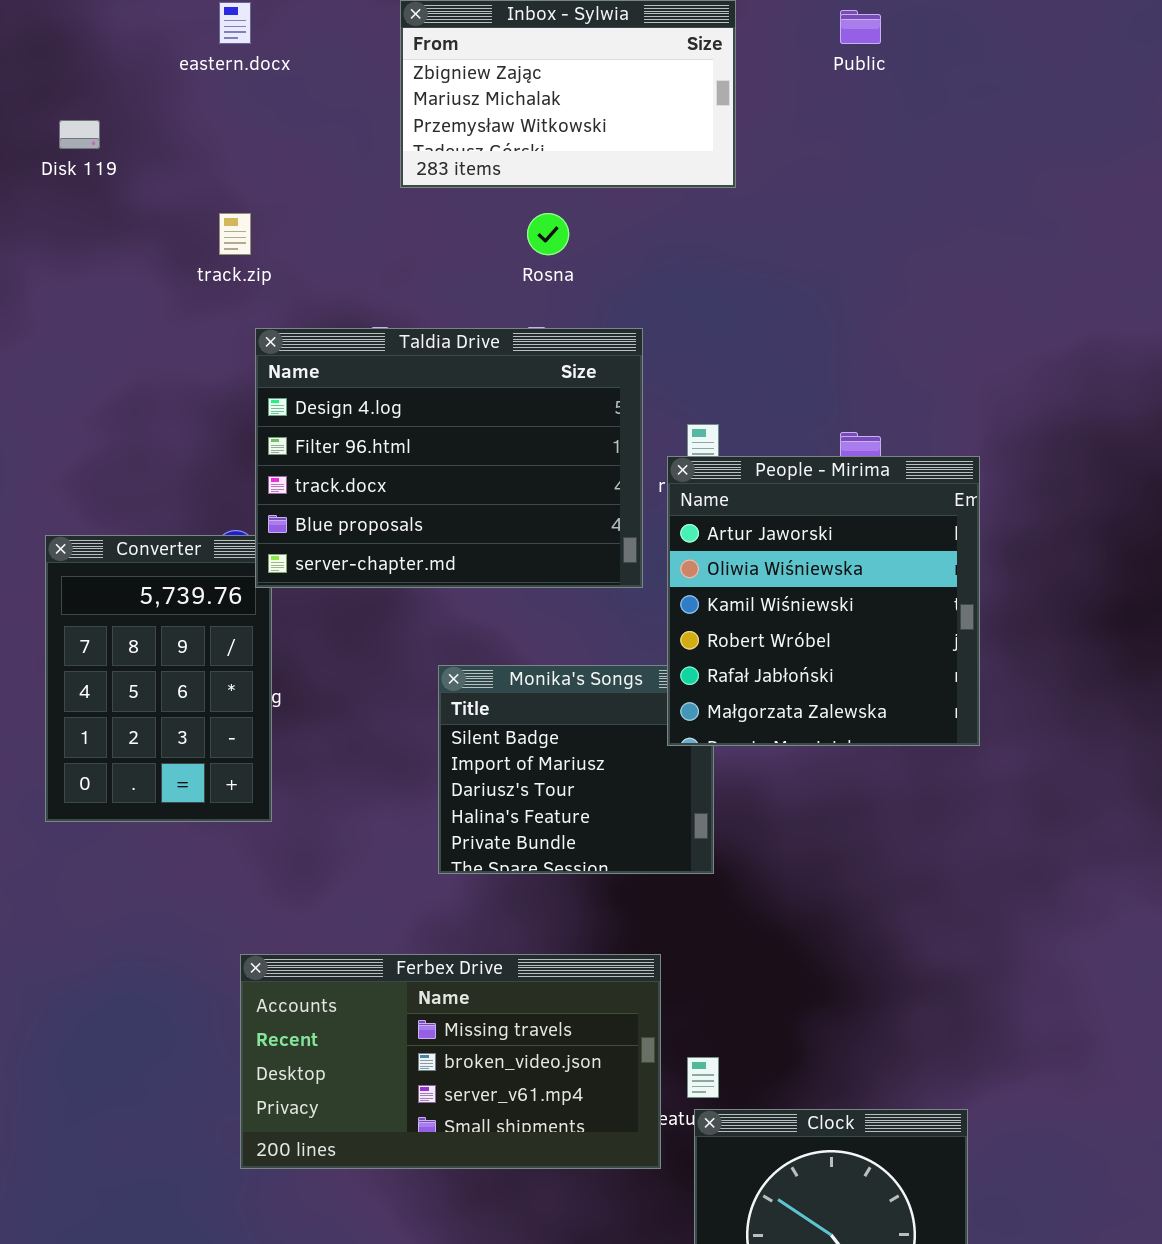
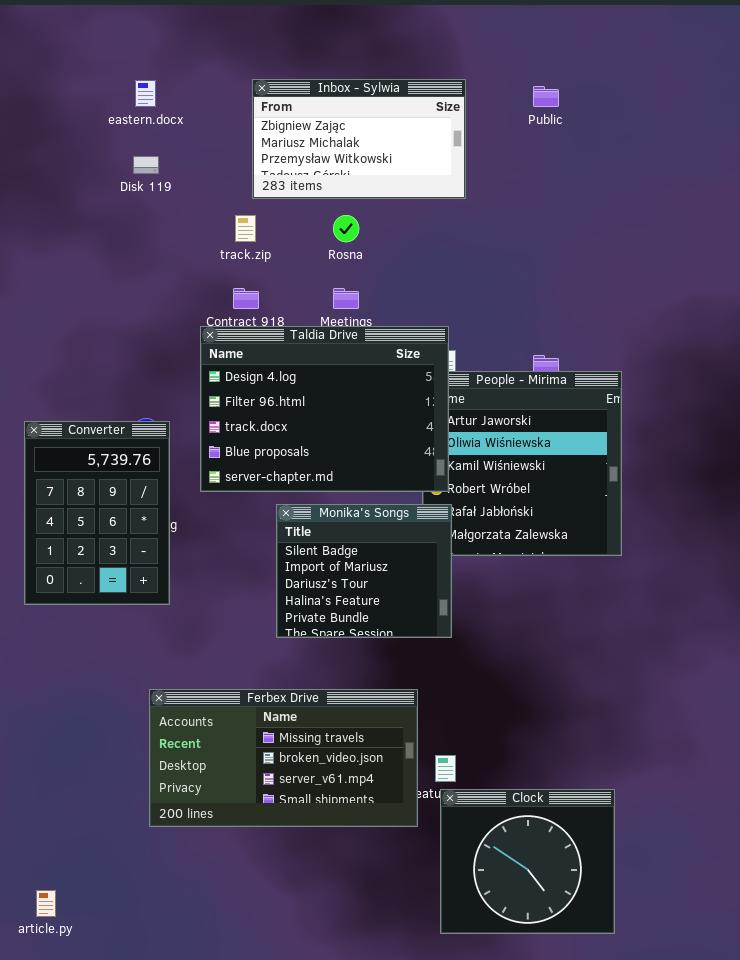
Disk 119: [59,120,100,149] -> [133,156,159,174], moved
track.zip: [219,213,251,255] -> [235,215,256,242], moved
Taldia Drive: [255,328,643,588] -> [200,326,449,492], moved
Monika's Songs: [438,665,714,874] -> [276,504,452,638], raised

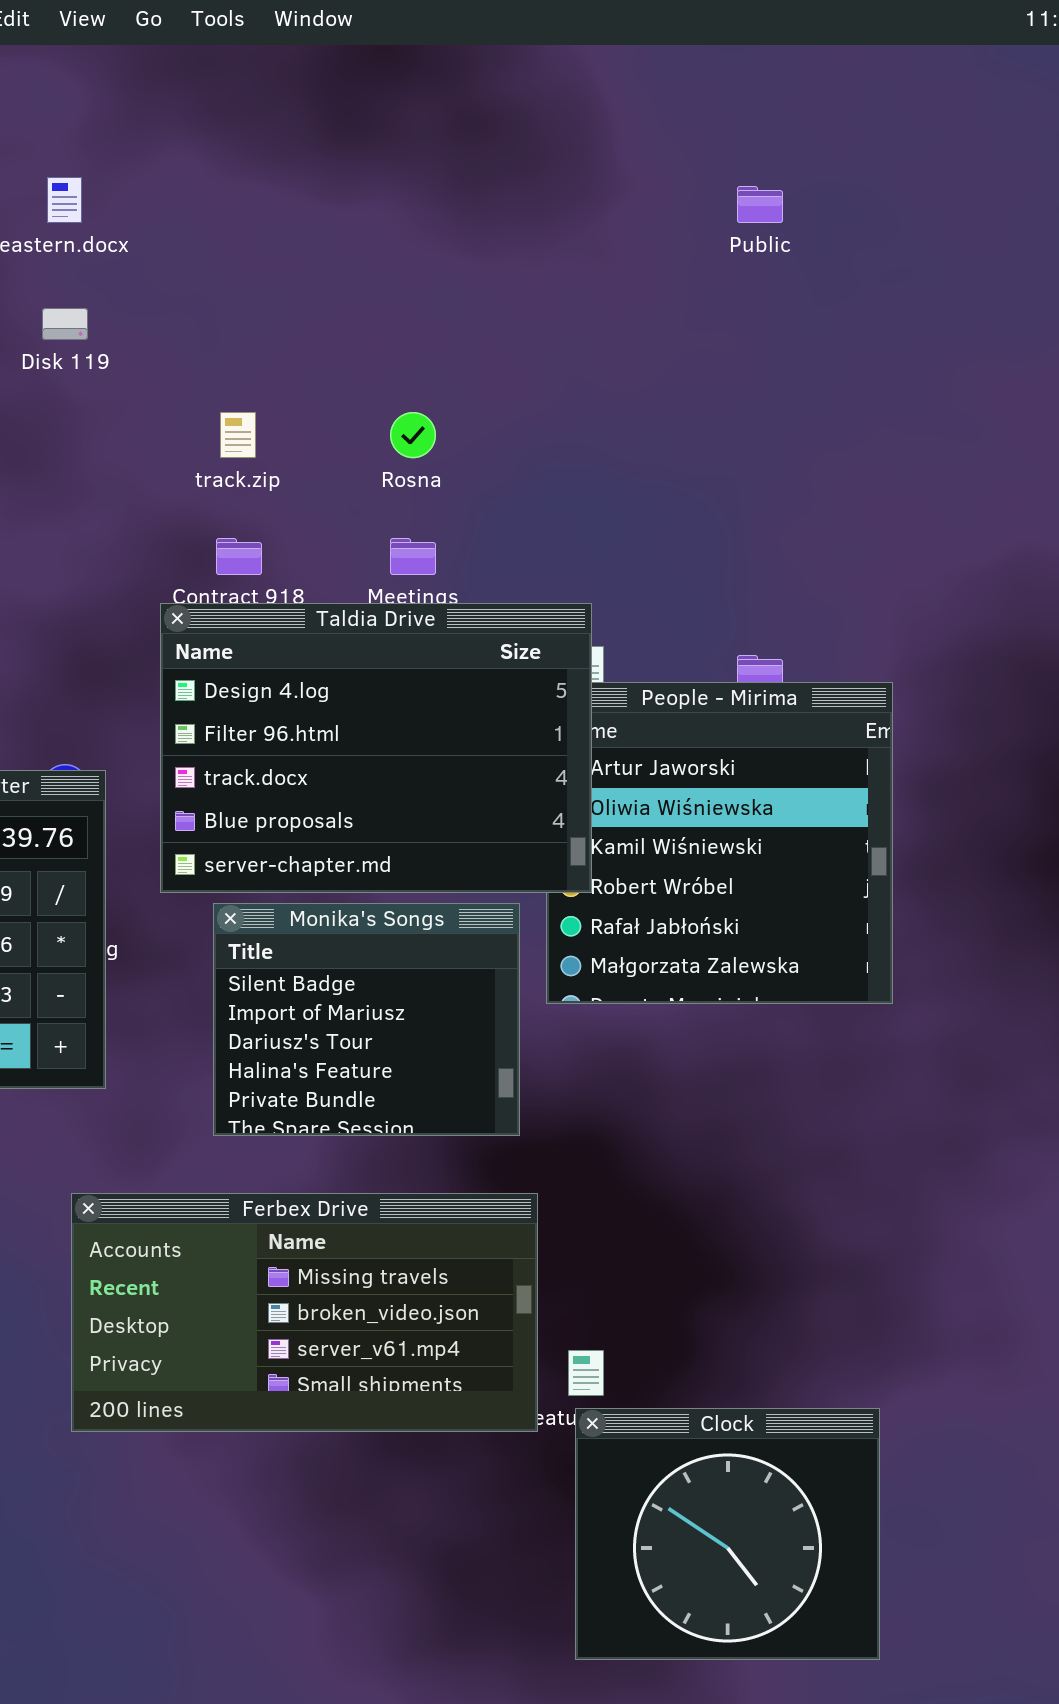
Inbox - Sylwia: [252,79,466,199] -> none, closed
Monika's Songs: [276,504,452,638] -> [213,903,520,1136], moved
Ferbex Drive: [149,689,418,827] -> [71,1193,538,1432], moved

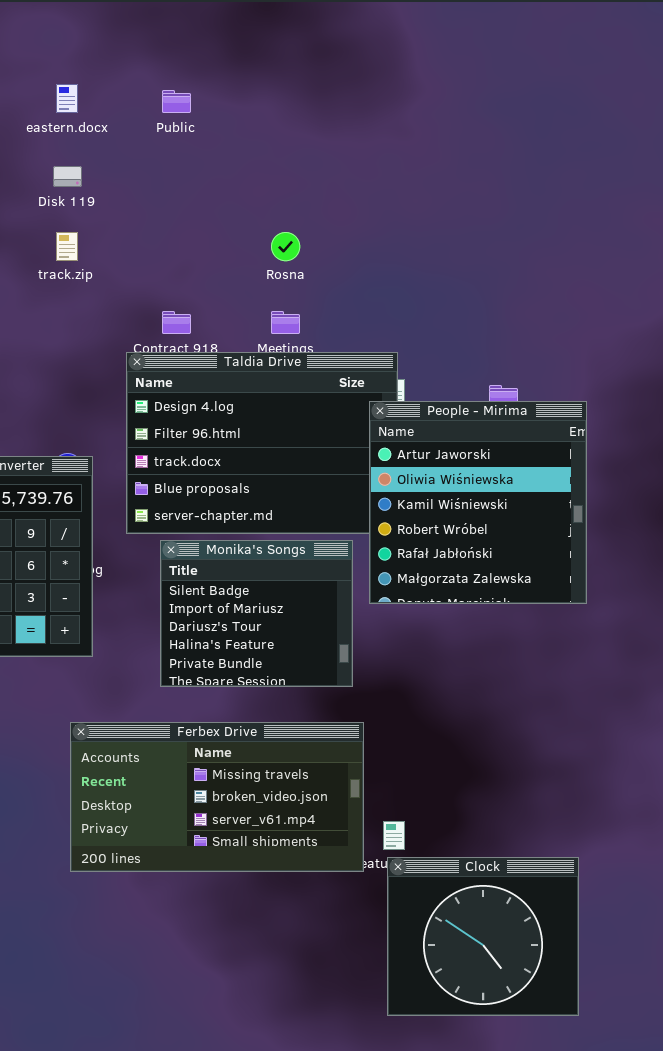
Public: [737,186,783,223] -> [162,90,191,113], moved
track.zip: [220,412,256,458] -> [56,232,78,261], moved
People - Mirima: [546,682,893,1004] -> [369,401,587,604], raised

